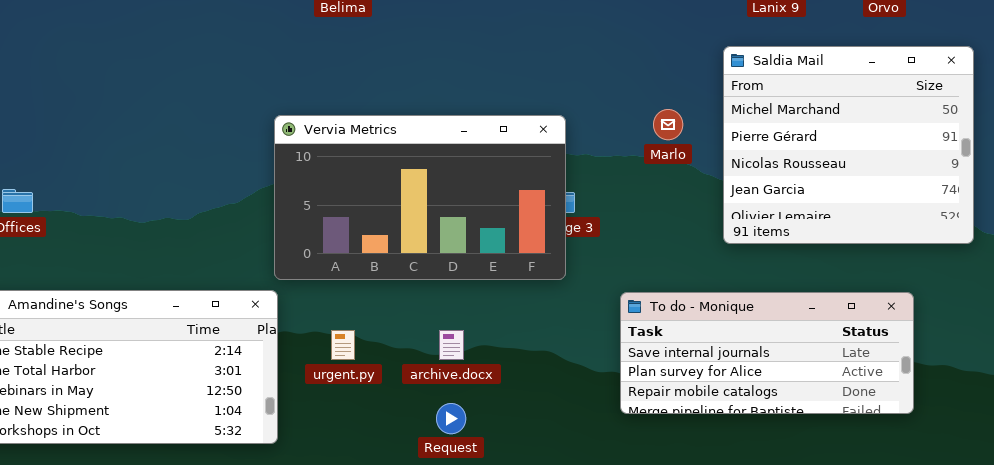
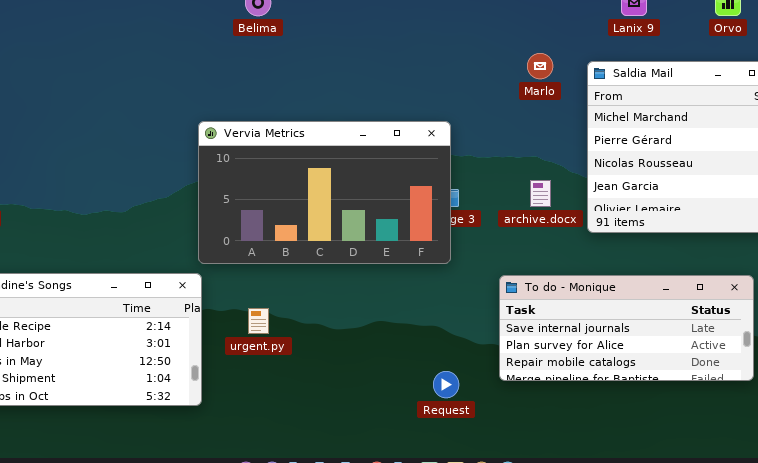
Marlo: [653,109,683,140] -> [527,53,553,79], moved
archive.docx: [439,330,464,360] -> [530,180,551,207], moved
Request: [436,403,466,434] -> [433,371,459,398], moved

